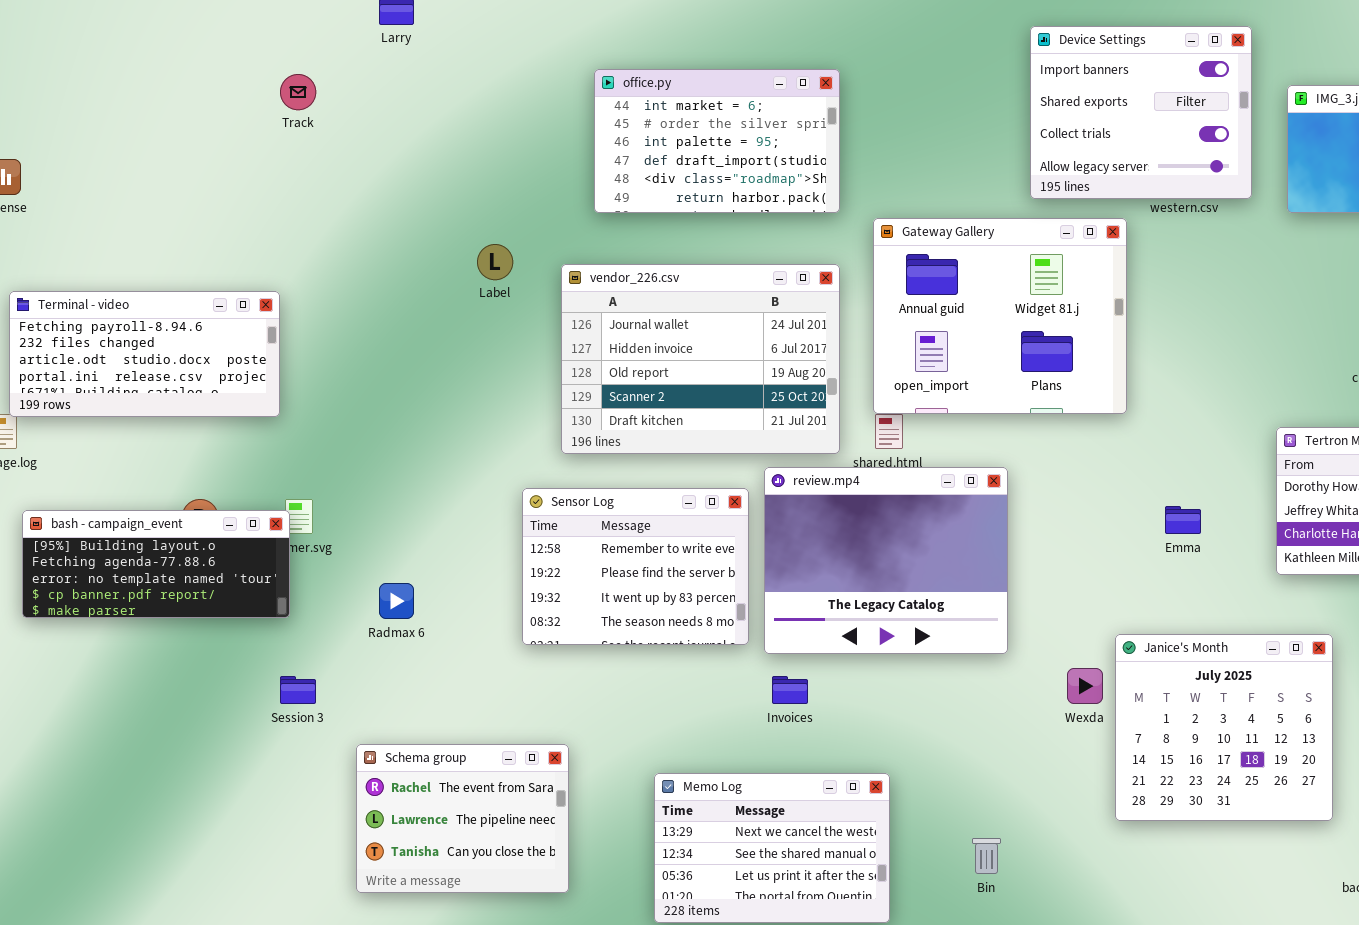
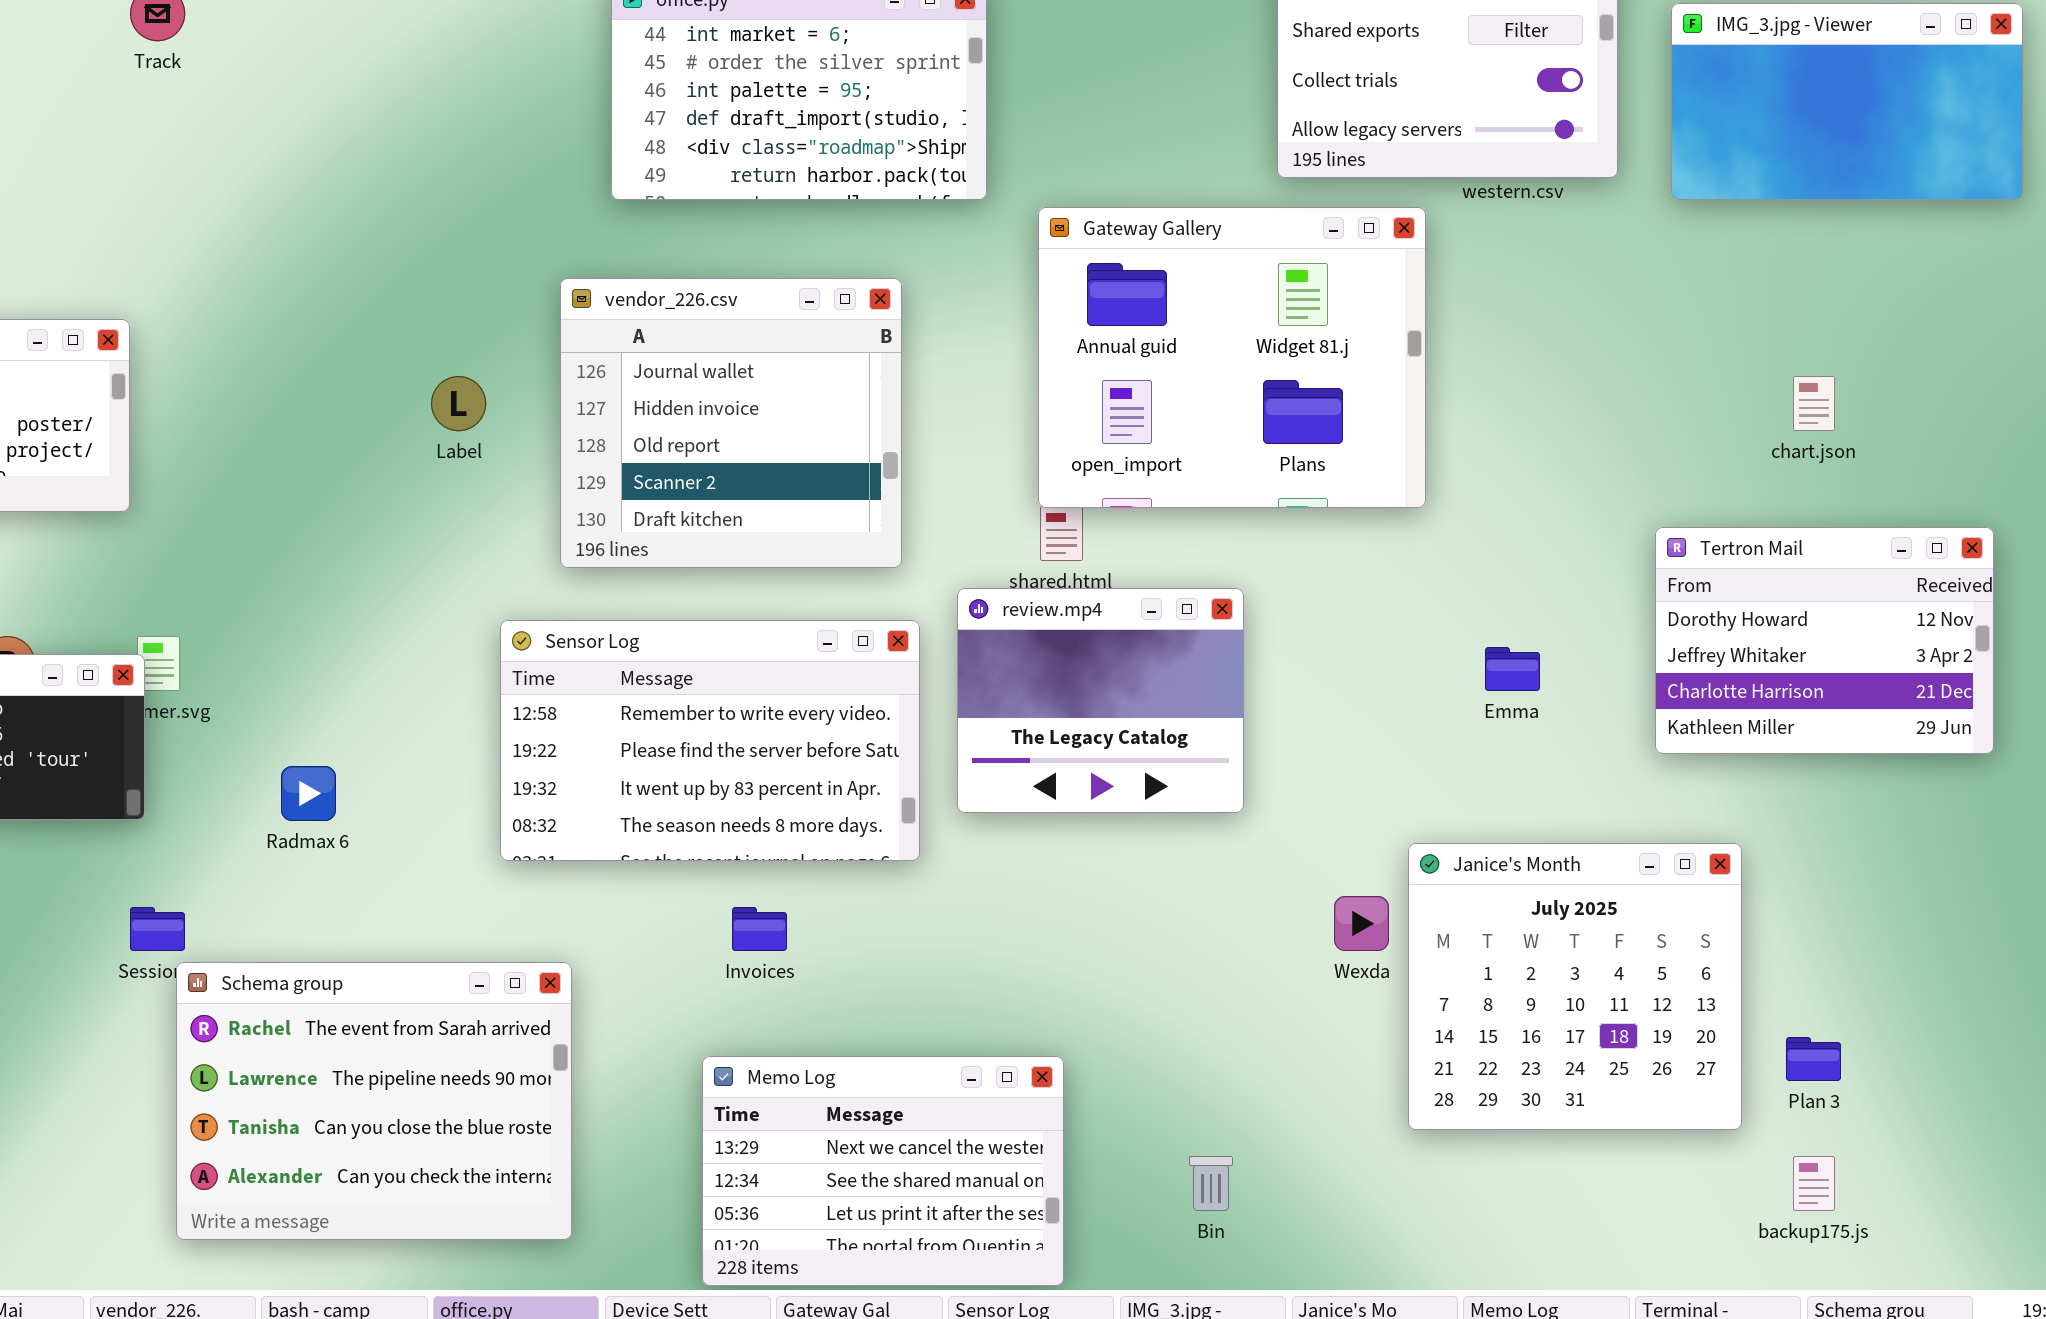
Label: [477,244,513,280] -> [431,376,486,431], moved
vendor_226.csv: [561,264,840,454] -> [560,278,902,568], resized
review.mp4: [764,467,1008,654] -> [957,588,1244,813], resized
Sensor Log: [522,488,749,645] -> [500,620,920,861], resized
Invoices: [772,676,808,704] -> [732,907,787,951], moved
Schema group: [356,744,569,893] -> [176,962,572,1240], resized

